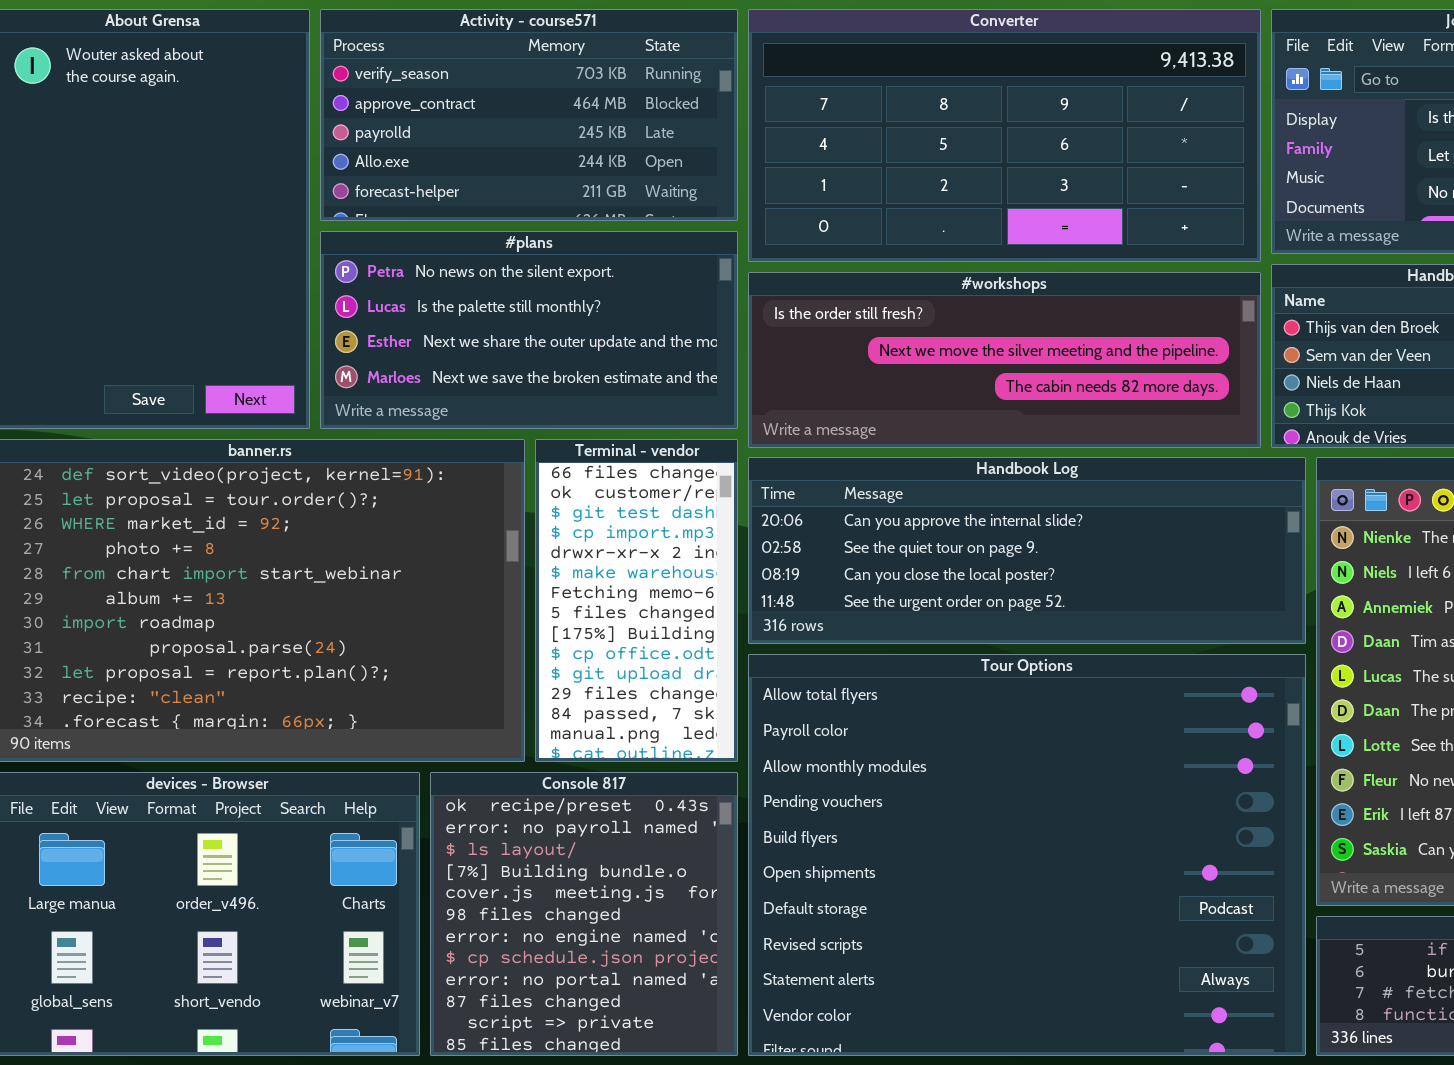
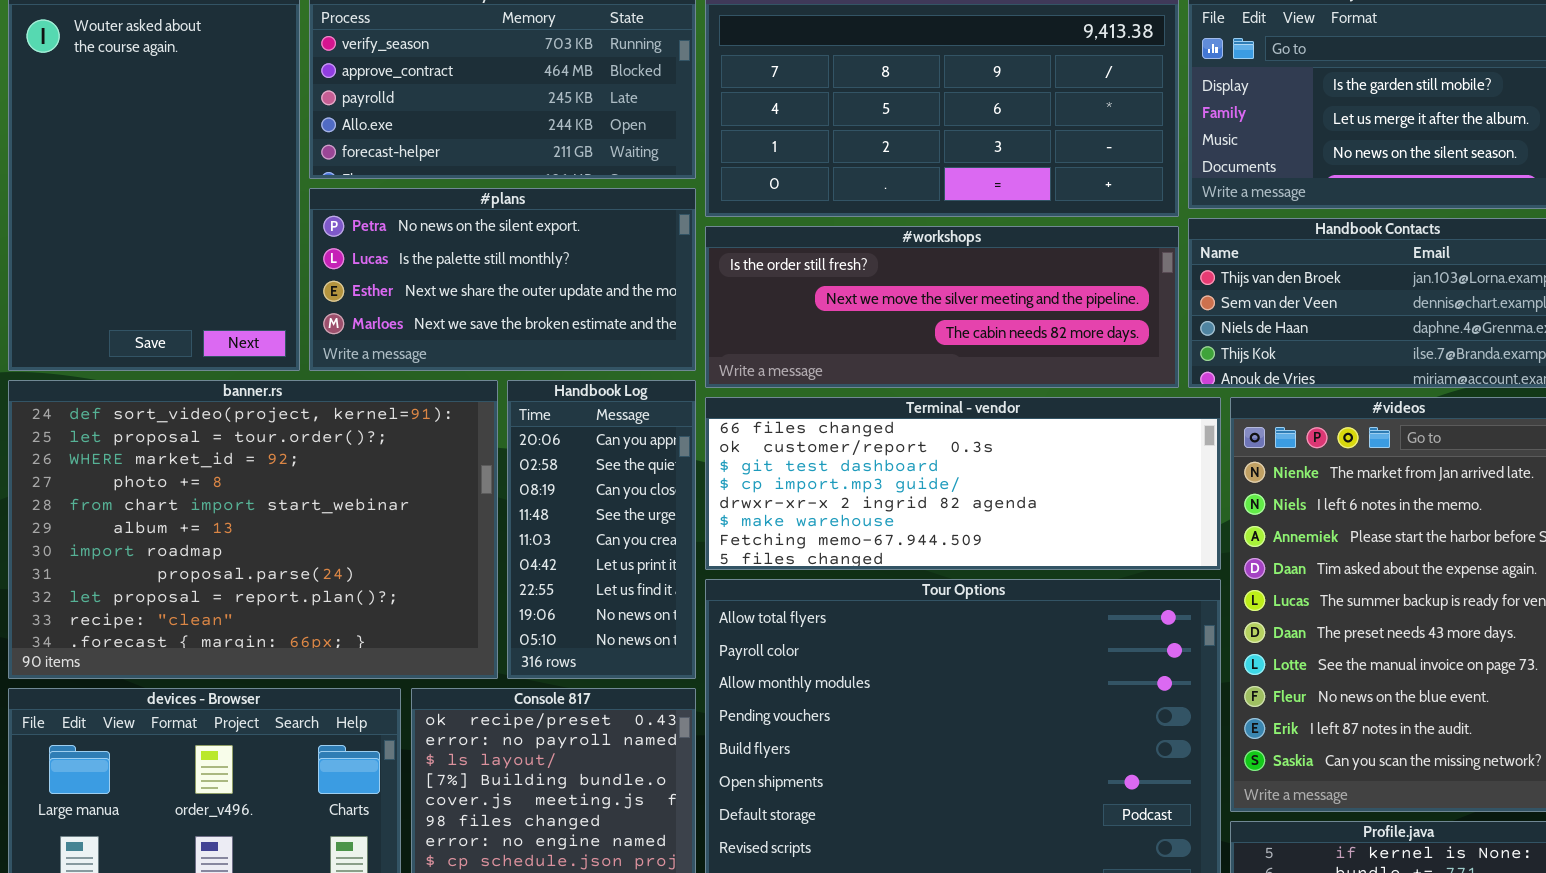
Terminal - vendor: [535,439,738,762] -> [705,397,1221,570], moved, resized
Handbook Log: [748,457,1306,644] -> [507,380,696,679], moved, resized

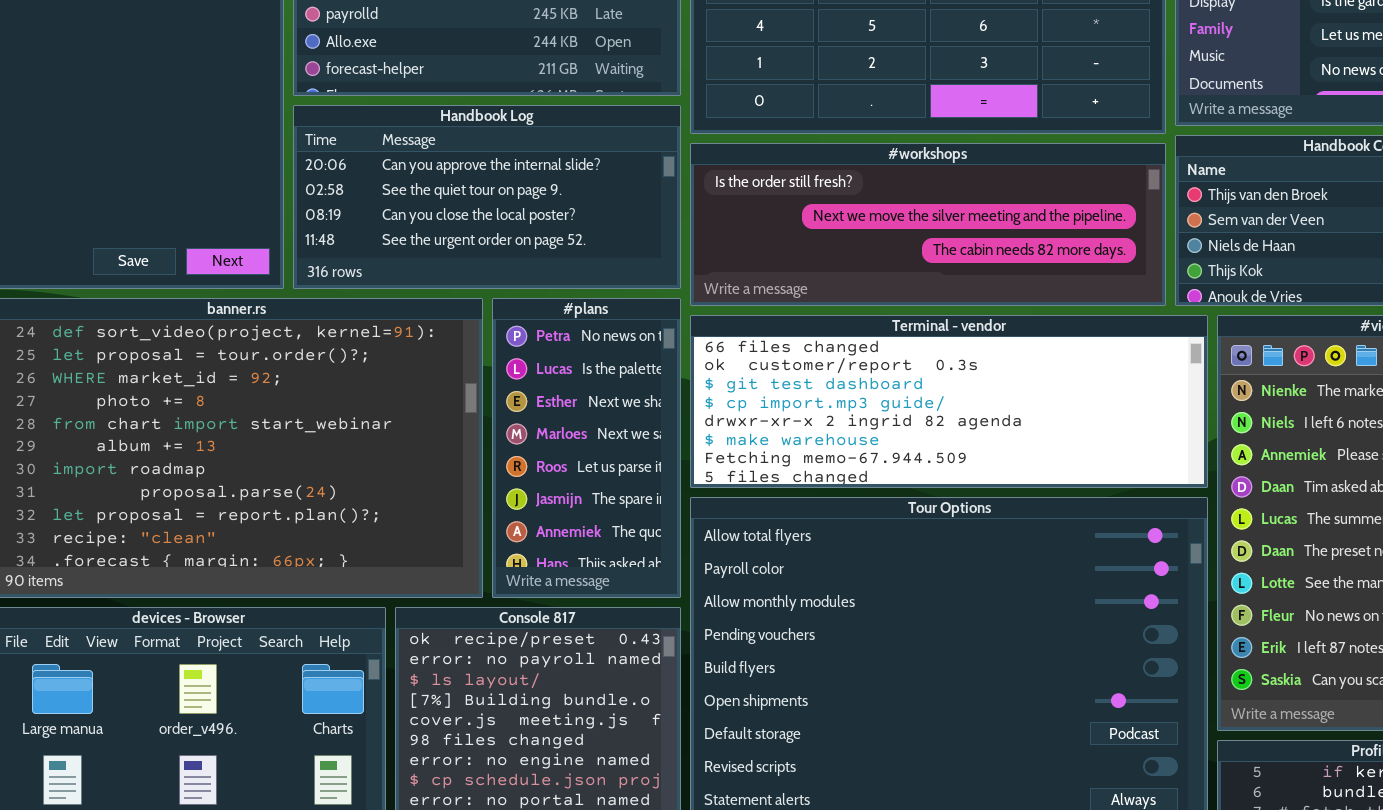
#plans: [309,188,696,371] -> [492,298,681,598], moved, resized
Handbook Log: [507,380,696,679] -> [293,105,681,289], moved, resized

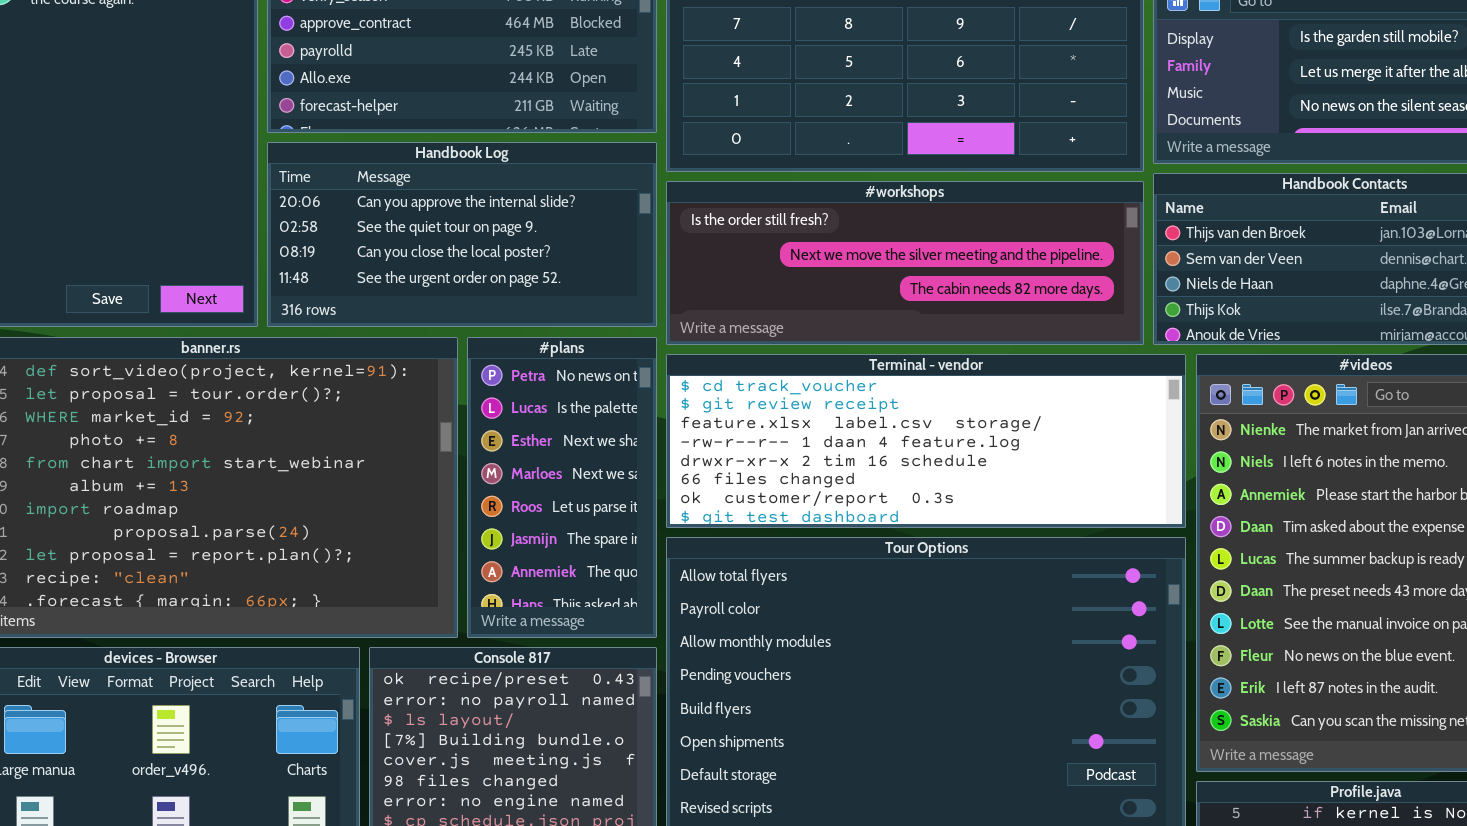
Terminal - vendor: [690,315,1208,488] -> [666,354,1186,528], scrolled up 5 rows

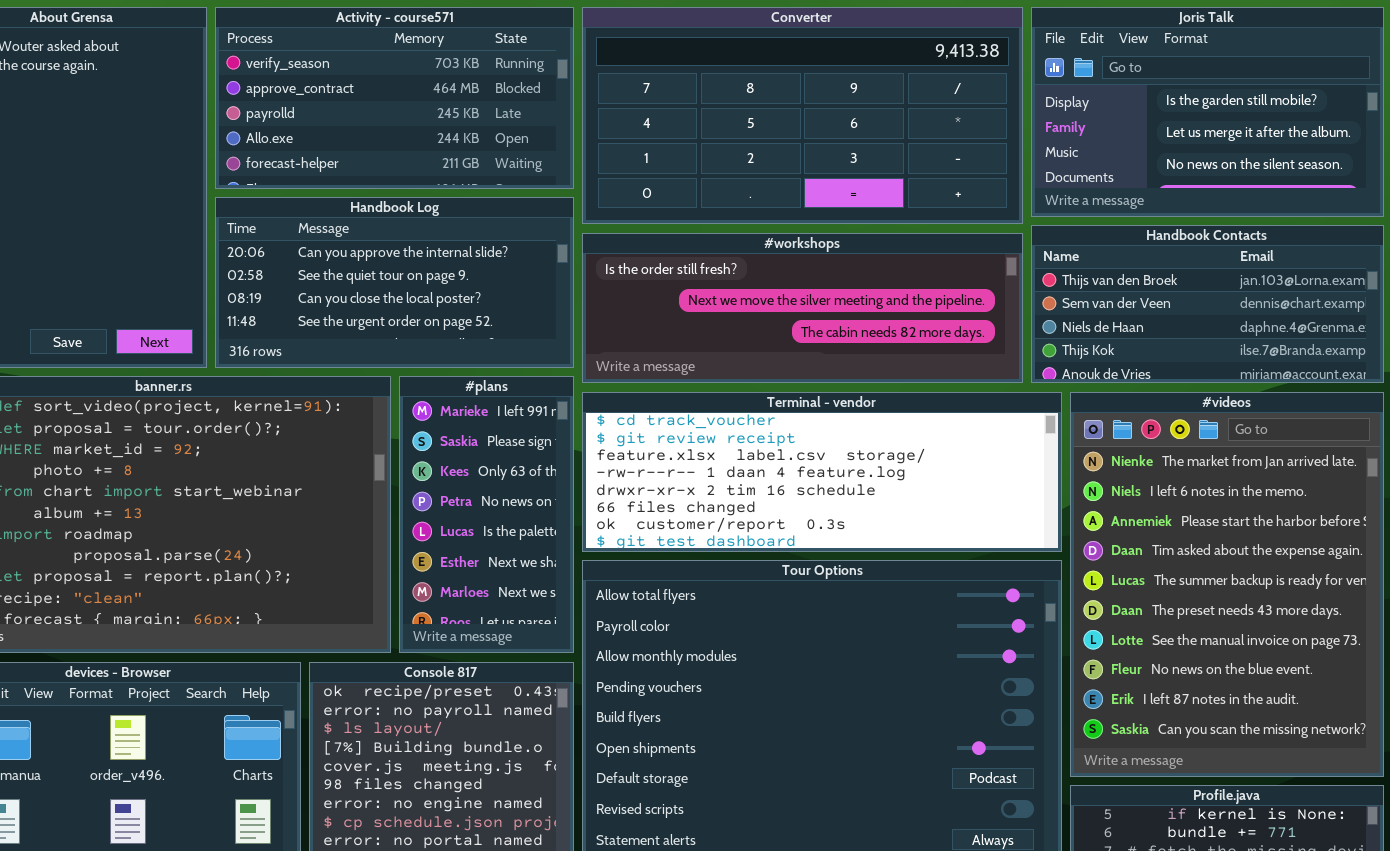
#plans: [467,337,657,638] -> [399,376,574,653], scrolled up 3 rows

